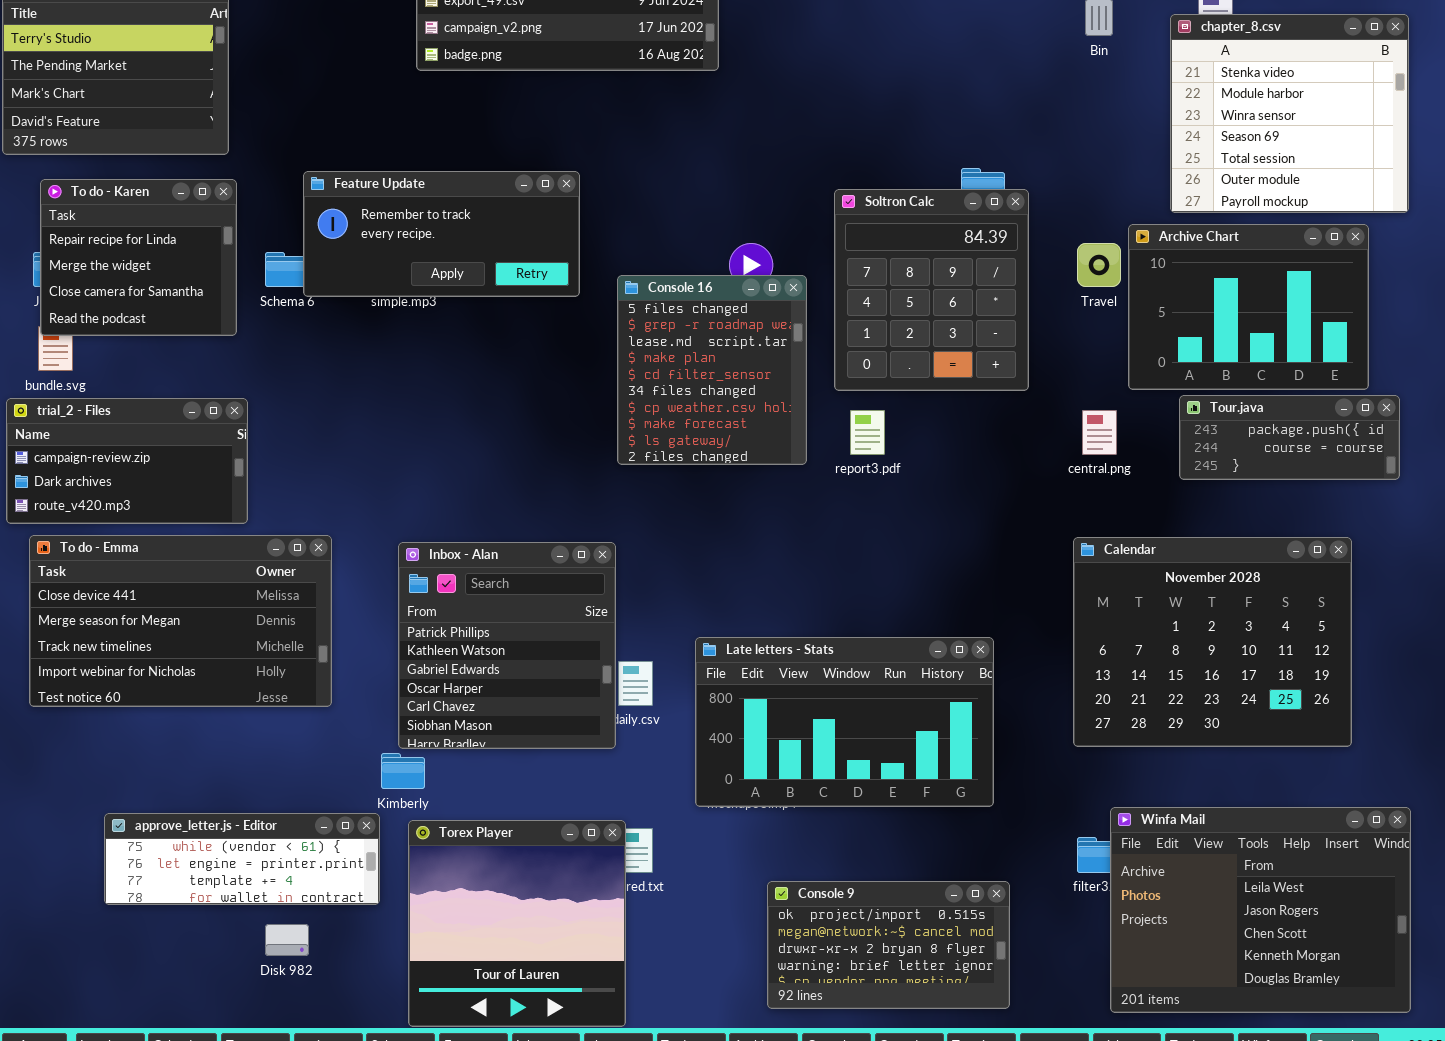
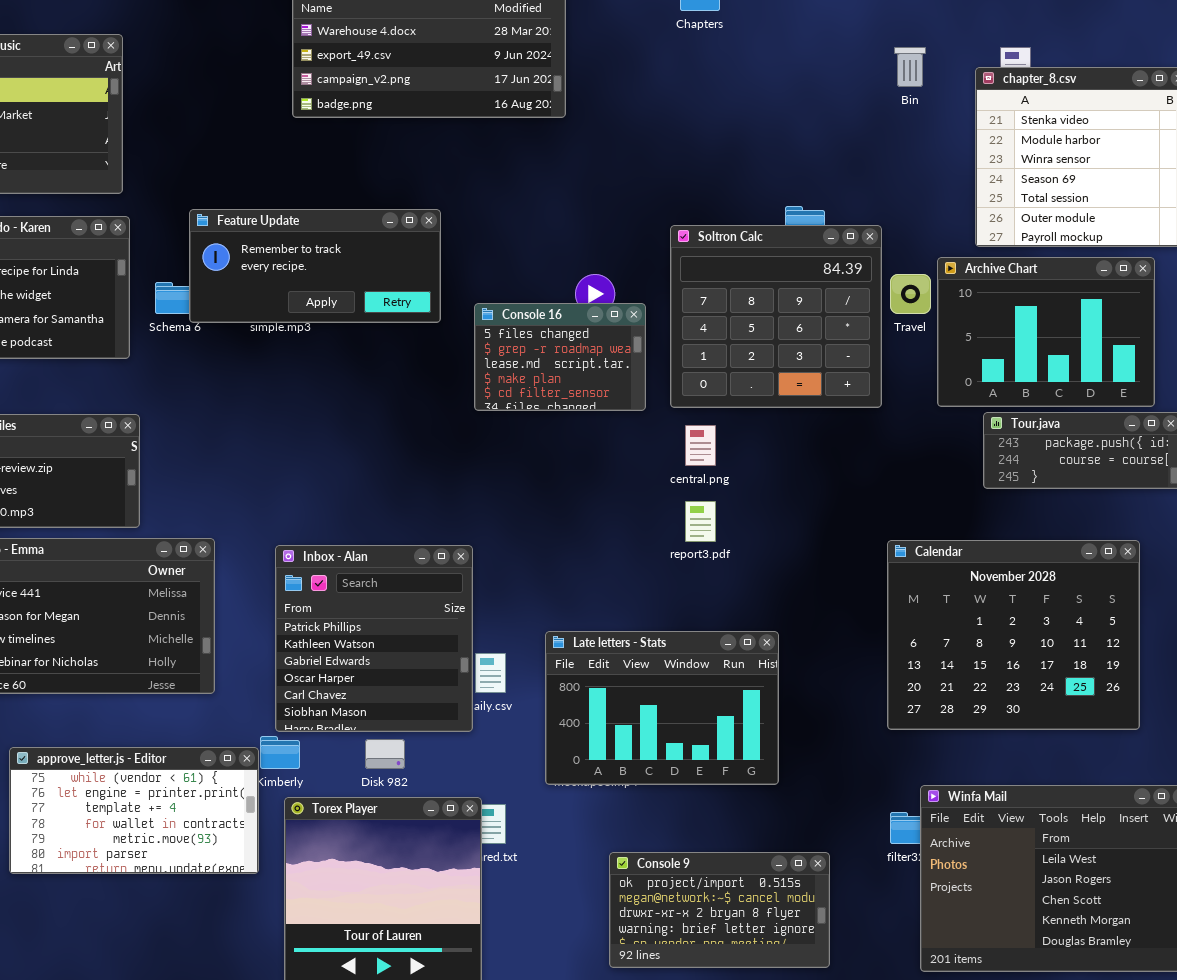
Soltron Calc: [834,189,1029,391] -> [670,225,882,408], resized
Console 16: [617,275,807,465] -> [474,303,646,411], resized
report3.pdf: [850,410,885,455] -> [685,501,716,542], moved
central.png: [1082,410,1117,455] -> [685,425,716,466], moved
Late letters - Stats: [695,637,994,807] -> [545,631,779,785], resized
approve_letter.js - Editor: [104,813,380,905] -> [9,747,259,874], resized
Disk 982: [265,924,309,956] -> [365,739,405,769], moved

